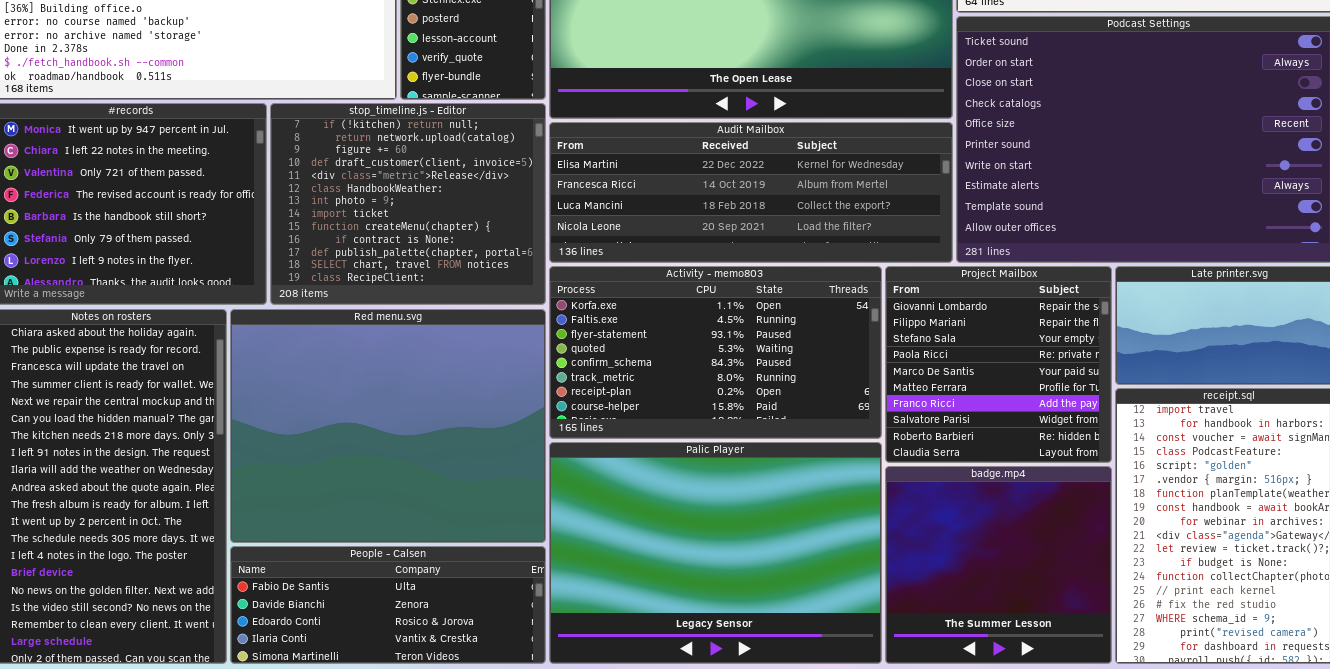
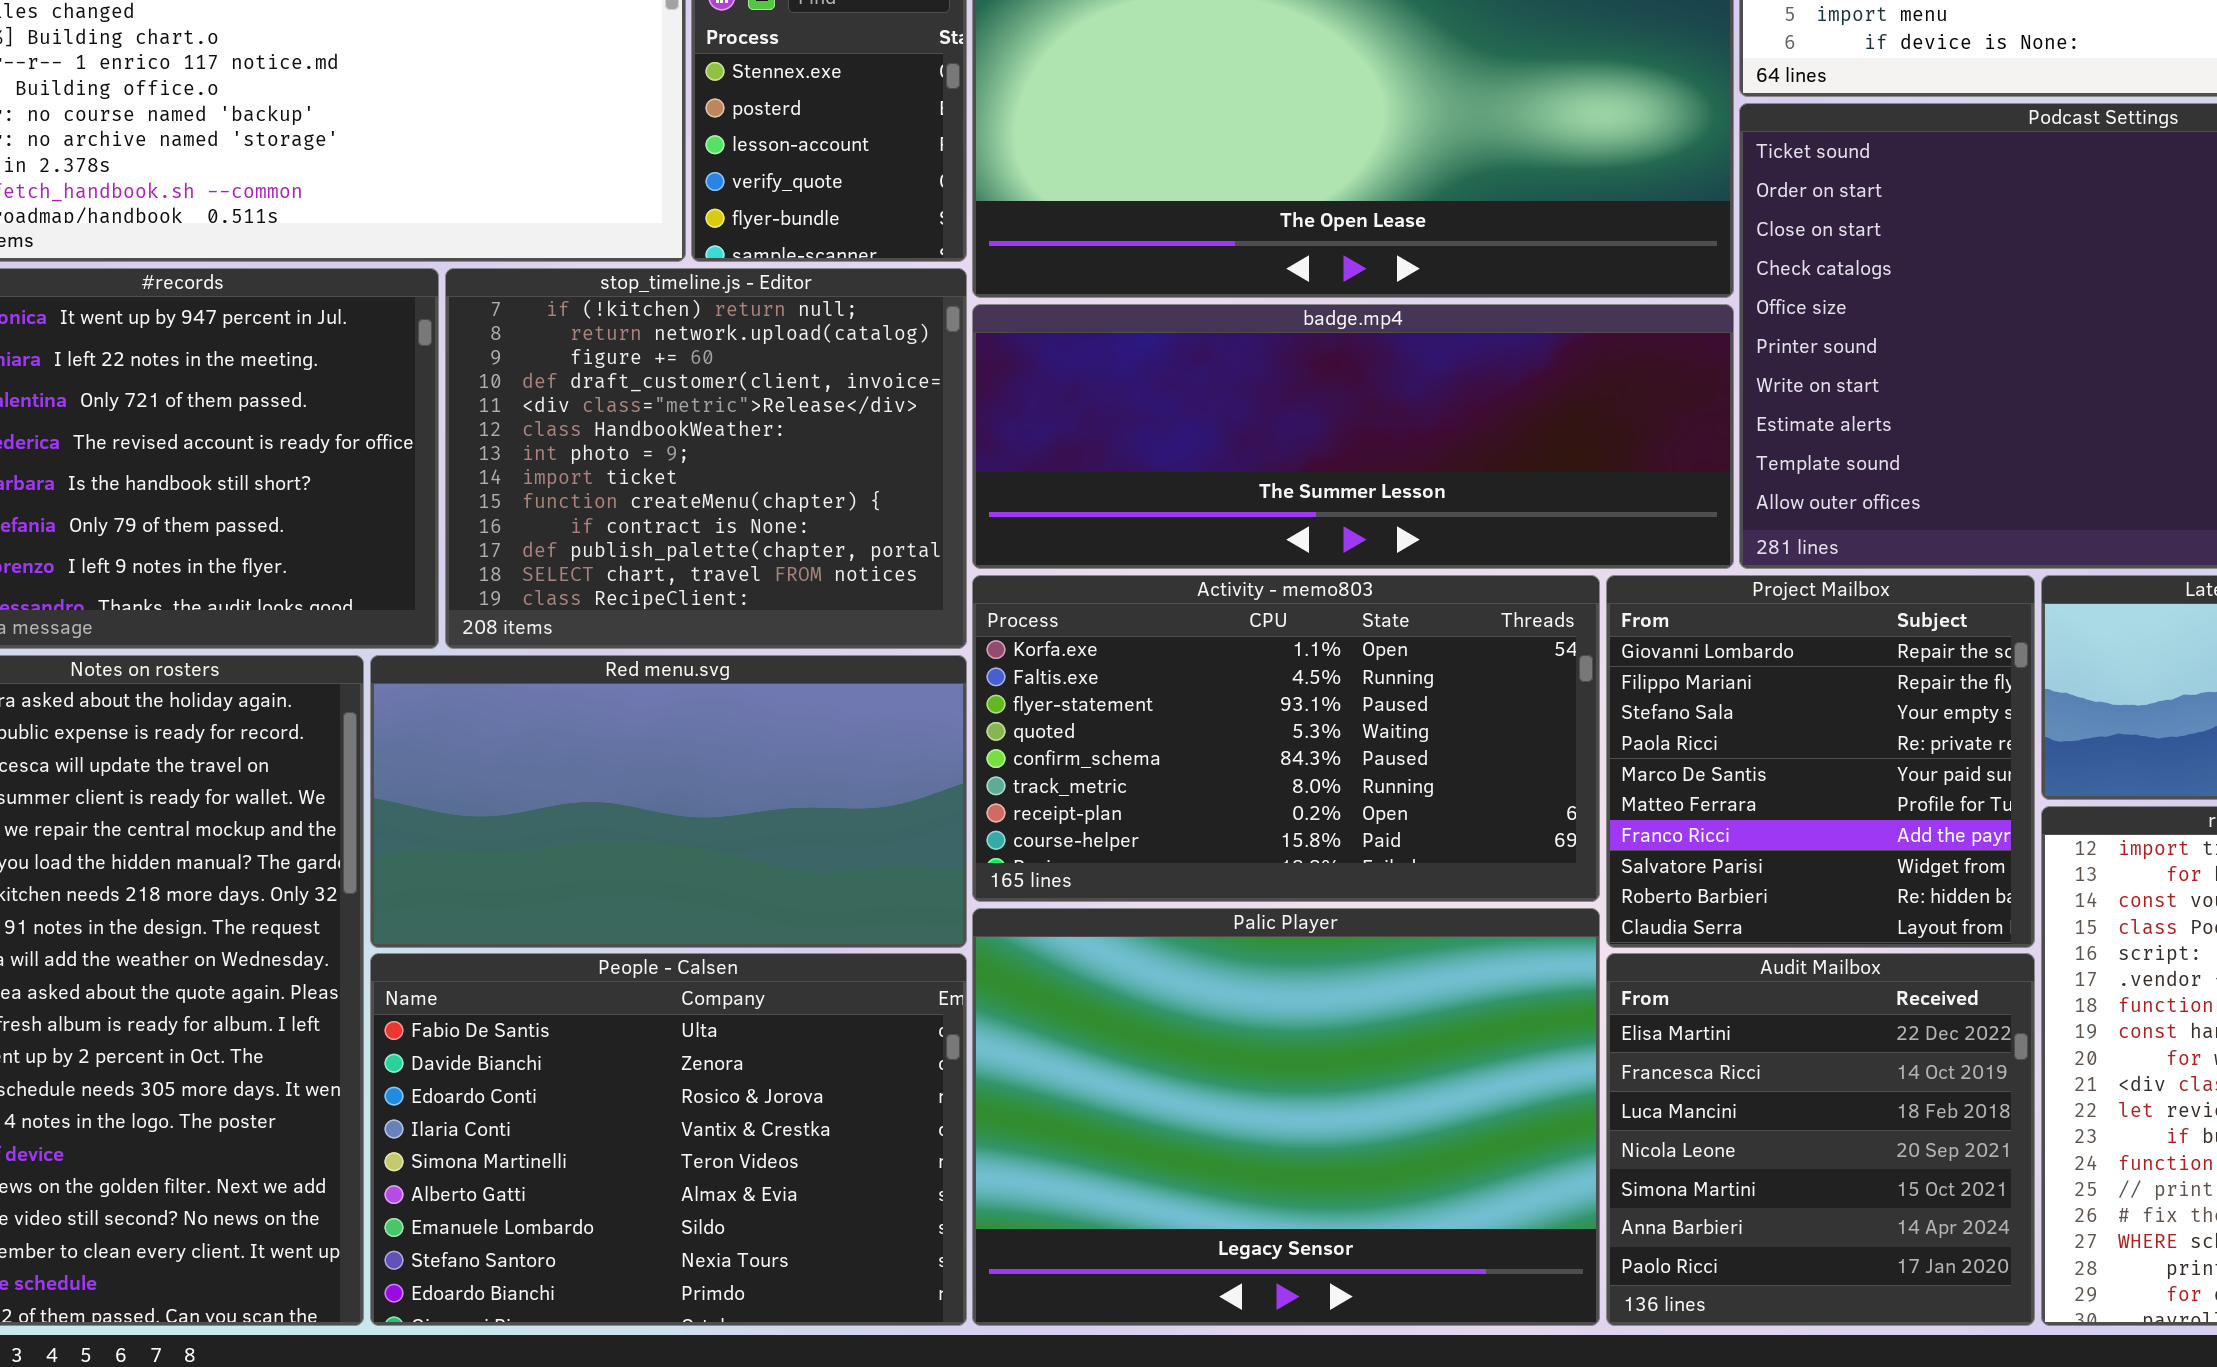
Audit Mailbox: [549,122,953,263] -> [1606,953,2035,1326], moved, resized
Red menu.svg: [230,309,546,543] -> [370,655,967,948], resized
badge.mp4: [885,466,1112,664] -> [972,304,1734,569], moved, resized
People - Calsen: [230,546,546,664] -> [370,953,967,1326], resized

